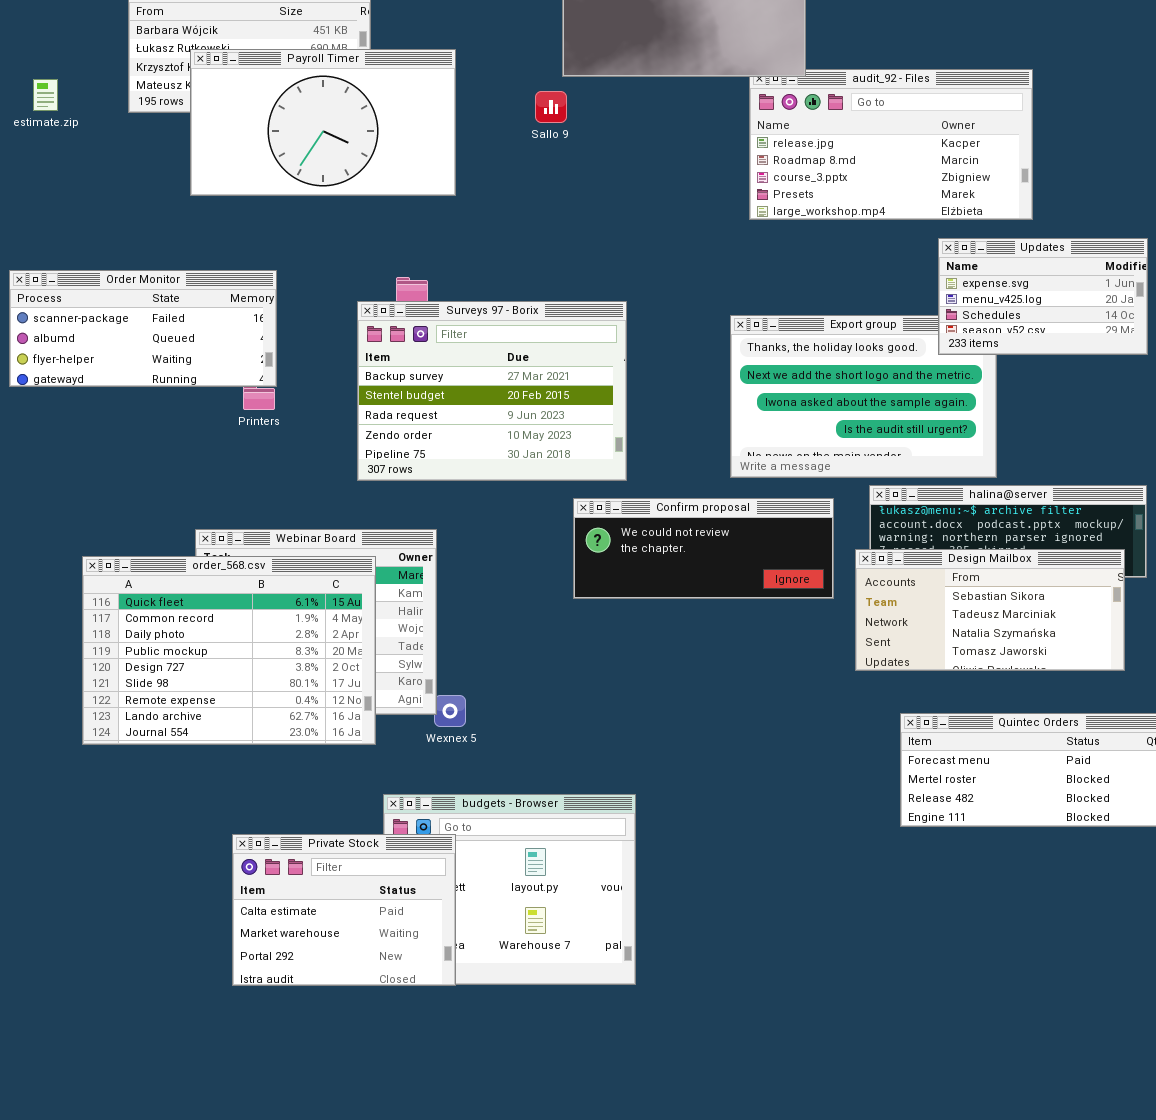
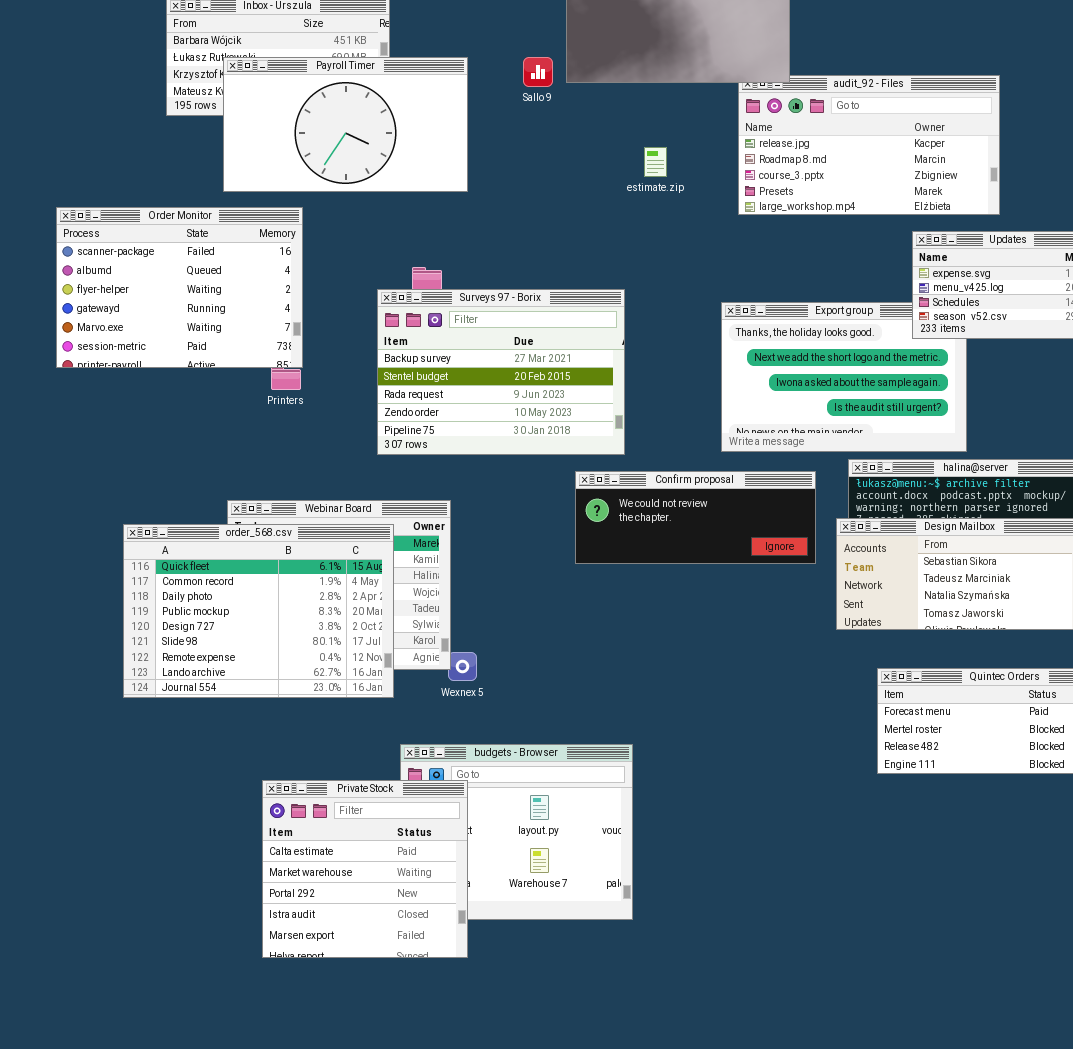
estimate.zip: [33,79,58,111] -> [644,147,667,177], moved
Sallo 9: [535,91,567,123] -> [523,57,553,87], moved
Order Monitor: [9,270,277,387] -> [56,207,303,368], resized
Private Stock: [232,834,456,986] -> [262,780,468,958], resized

